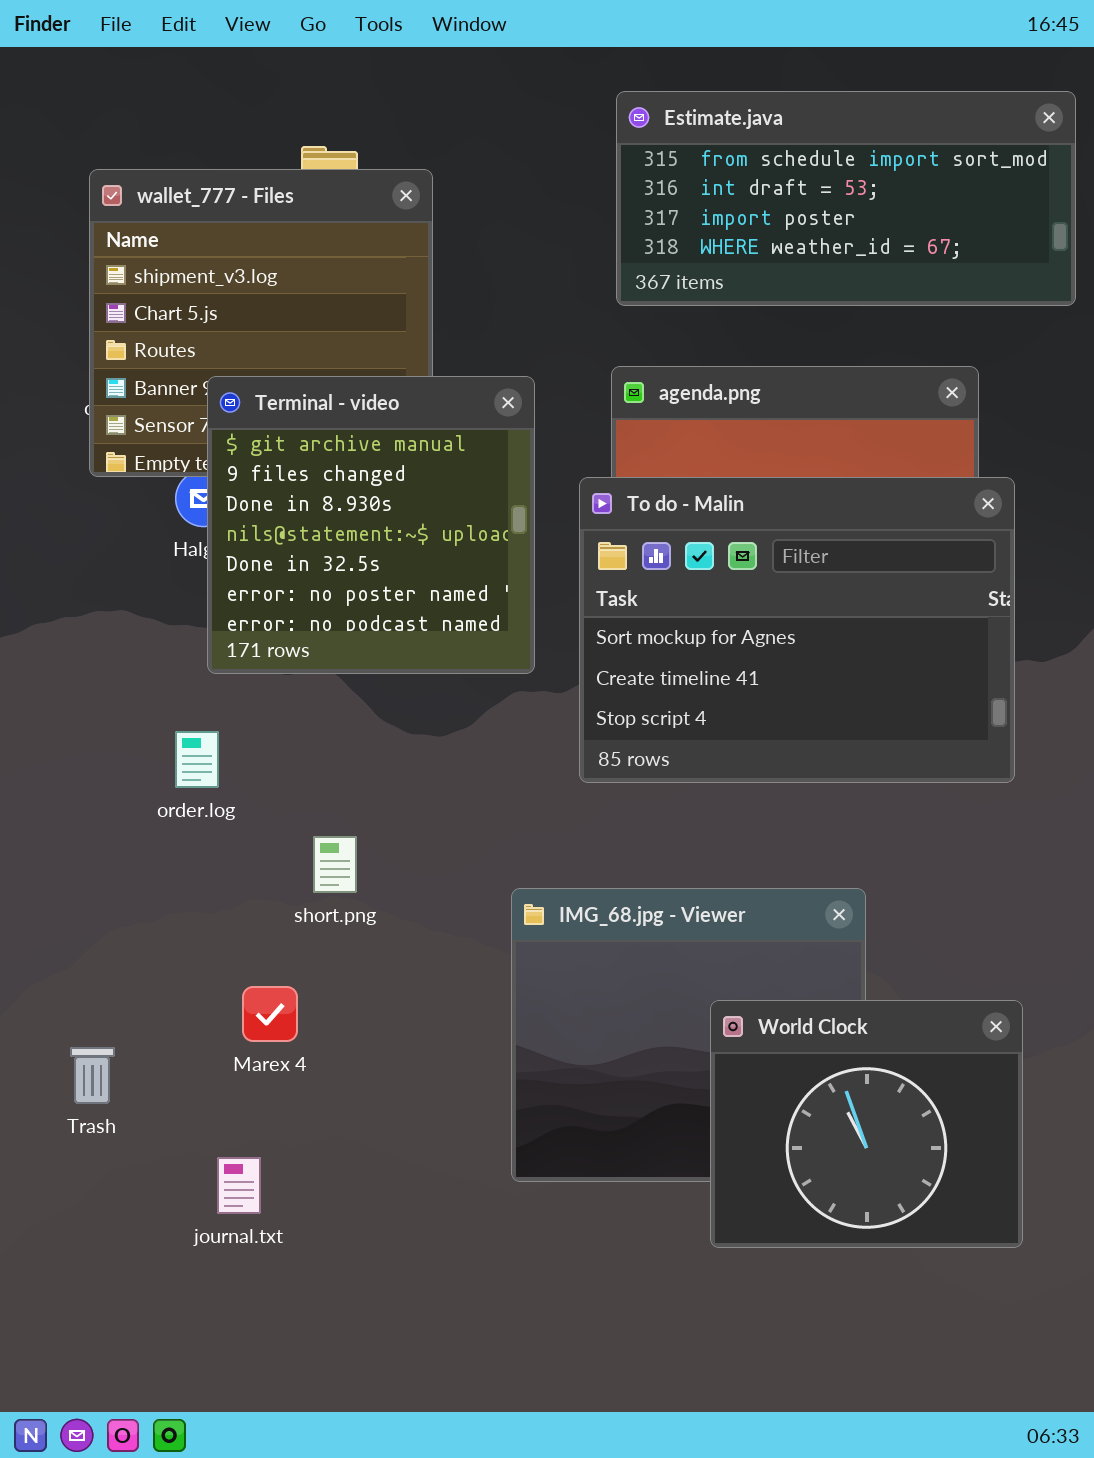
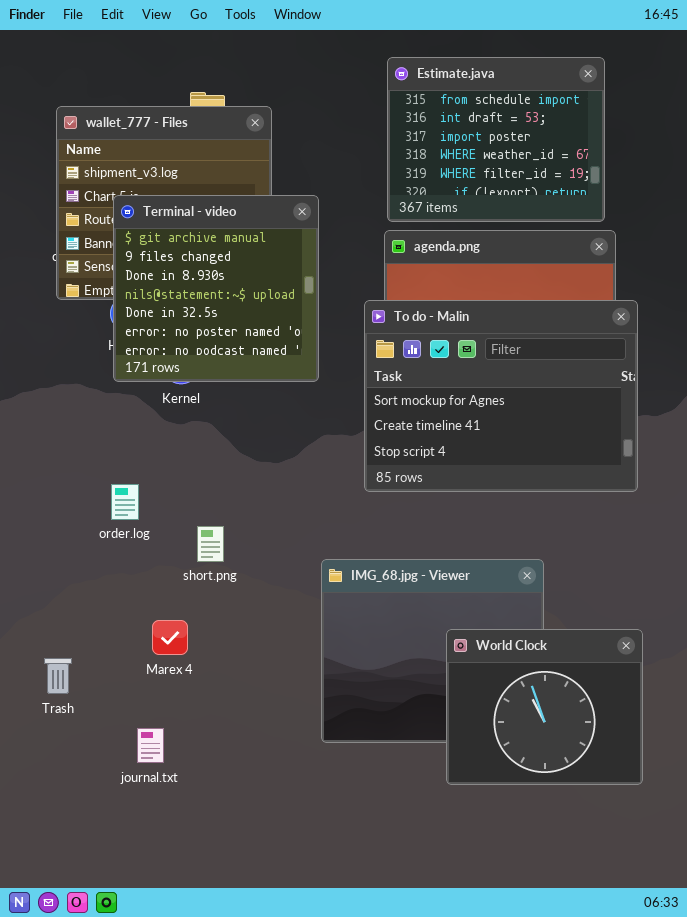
Estimate.java: [616,91,1076,306] -> [387,57,605,222], resized
Terminal - video: [207,376,535,674] -> [113,195,319,382], moved
order.log: [175,731,219,788] -> [111,484,139,520], moved

